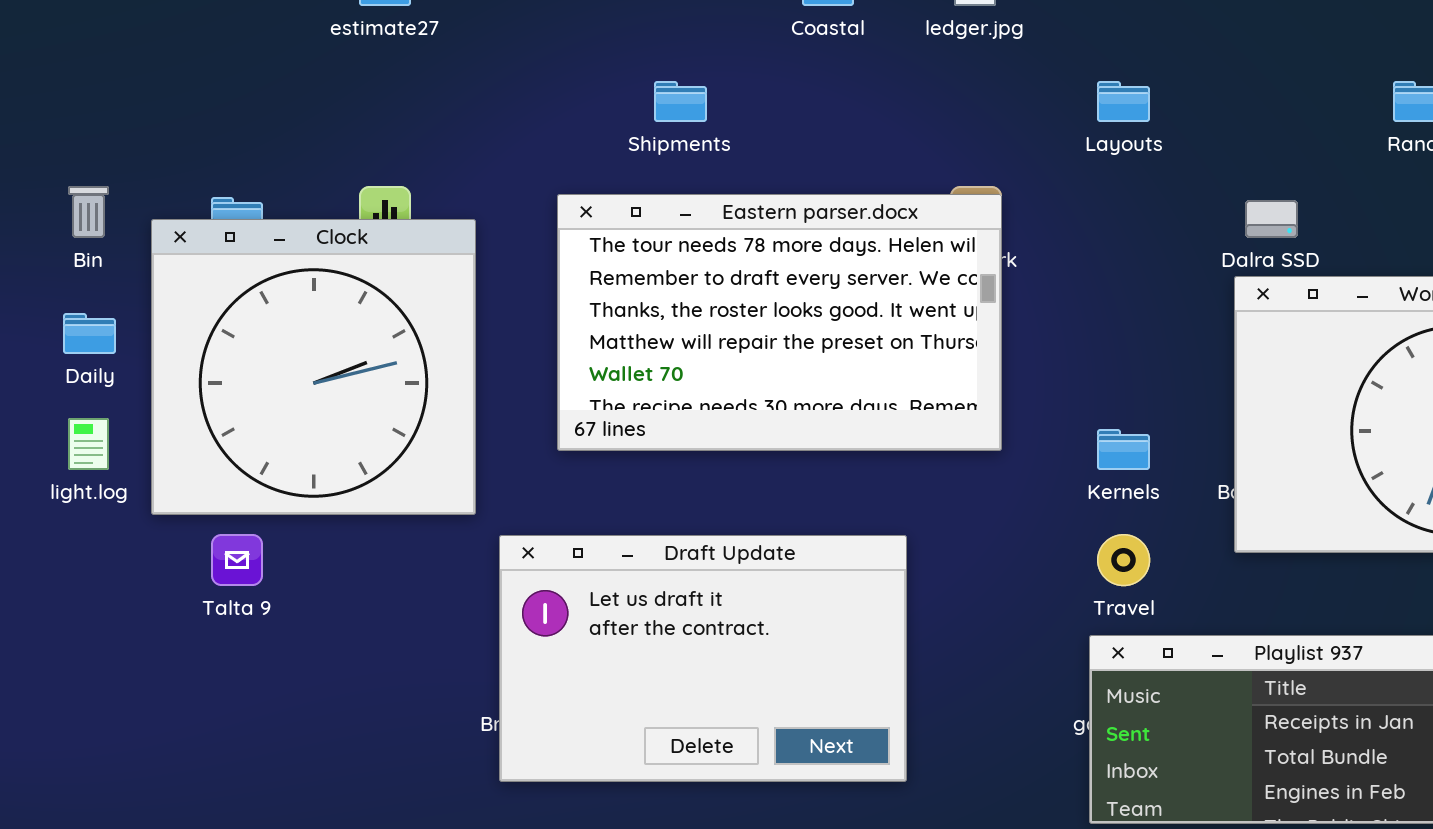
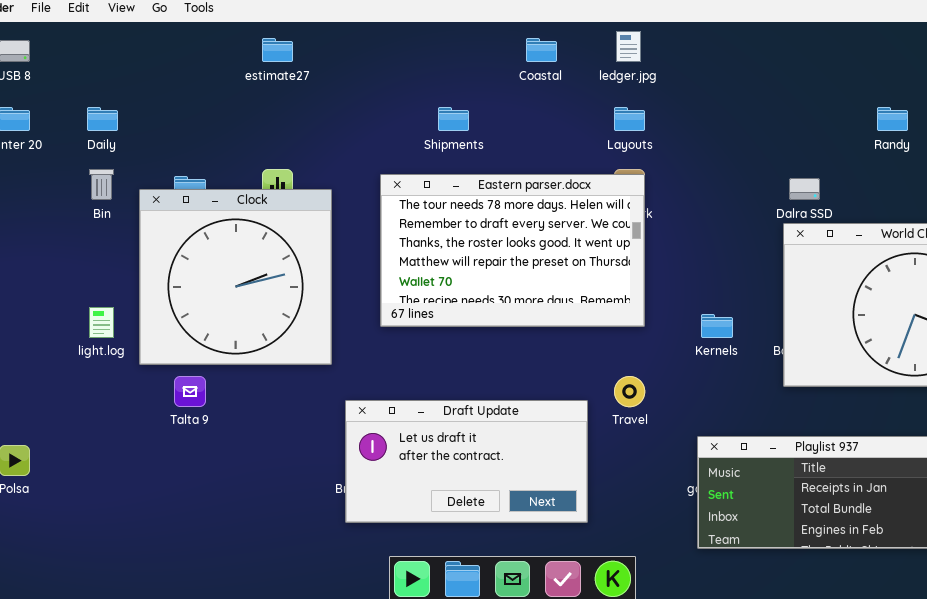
Layouts: [1097,81,1150,122] -> [614,107,645,131], moved
Daily: [63,313,116,354] -> [87,107,118,131], moved
Travel: [1097,534,1150,586] -> [614,376,645,407], moved
Draft Update: [499,535,907,782] -> [345,400,588,523], resized

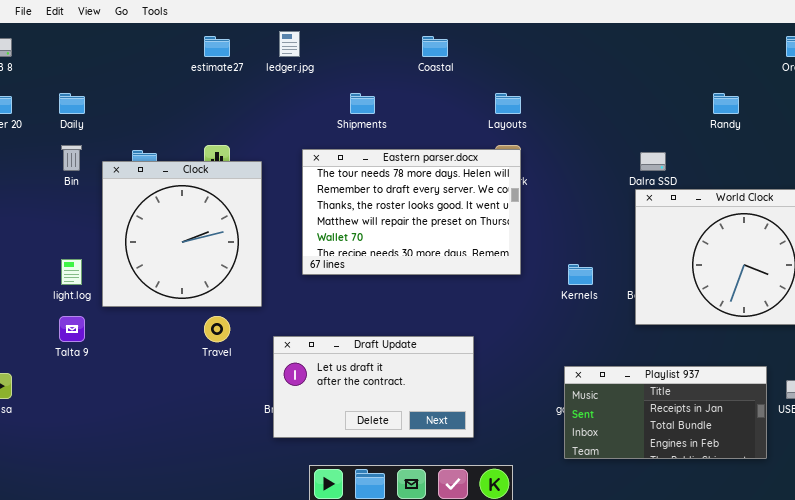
ledger.jpg: [616,31,641,62] -> [279,31,300,57], moved
Talta 9: [174,376,206,407] -> [59,316,85,342], moved
Travel: [614,376,645,407] -> [204,316,230,342], moved

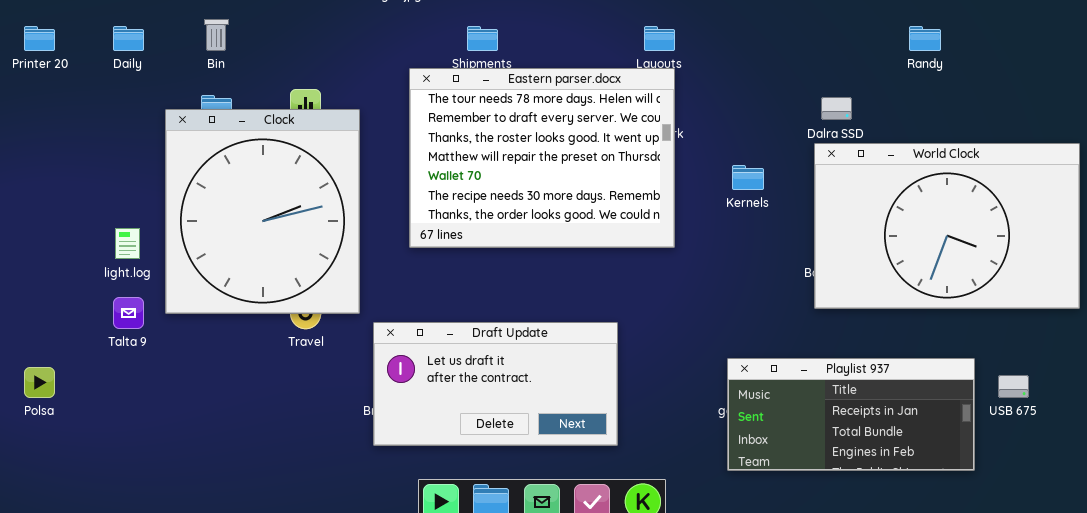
Bin: [61,145,82,171] -> [204,19,229,51], moved
Eastern parser.docx: [302,149,521,275] -> [409,68,675,248], resized
Clock: [102,161,262,307] -> [165,109,360,314], resized
Kernels: [568,264,593,285] -> [732,165,764,190], moved

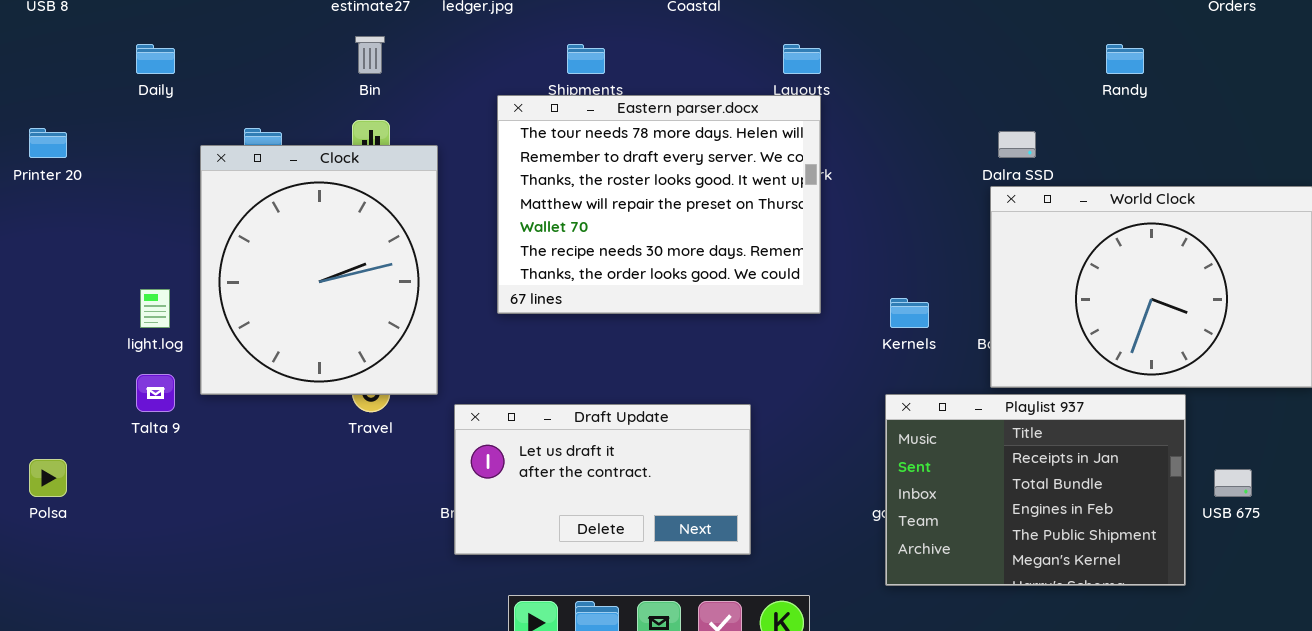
Bin: [204,19,229,51] -> [355,36,385,74], moved
Printer 20: [24,26,55,51] -> [29,128,67,158], moved
Kernels: [732,165,764,190] -> [890,298,929,328], moved
Playlist 937: [727,358,975,471] -> [885,394,1186,586], resized

